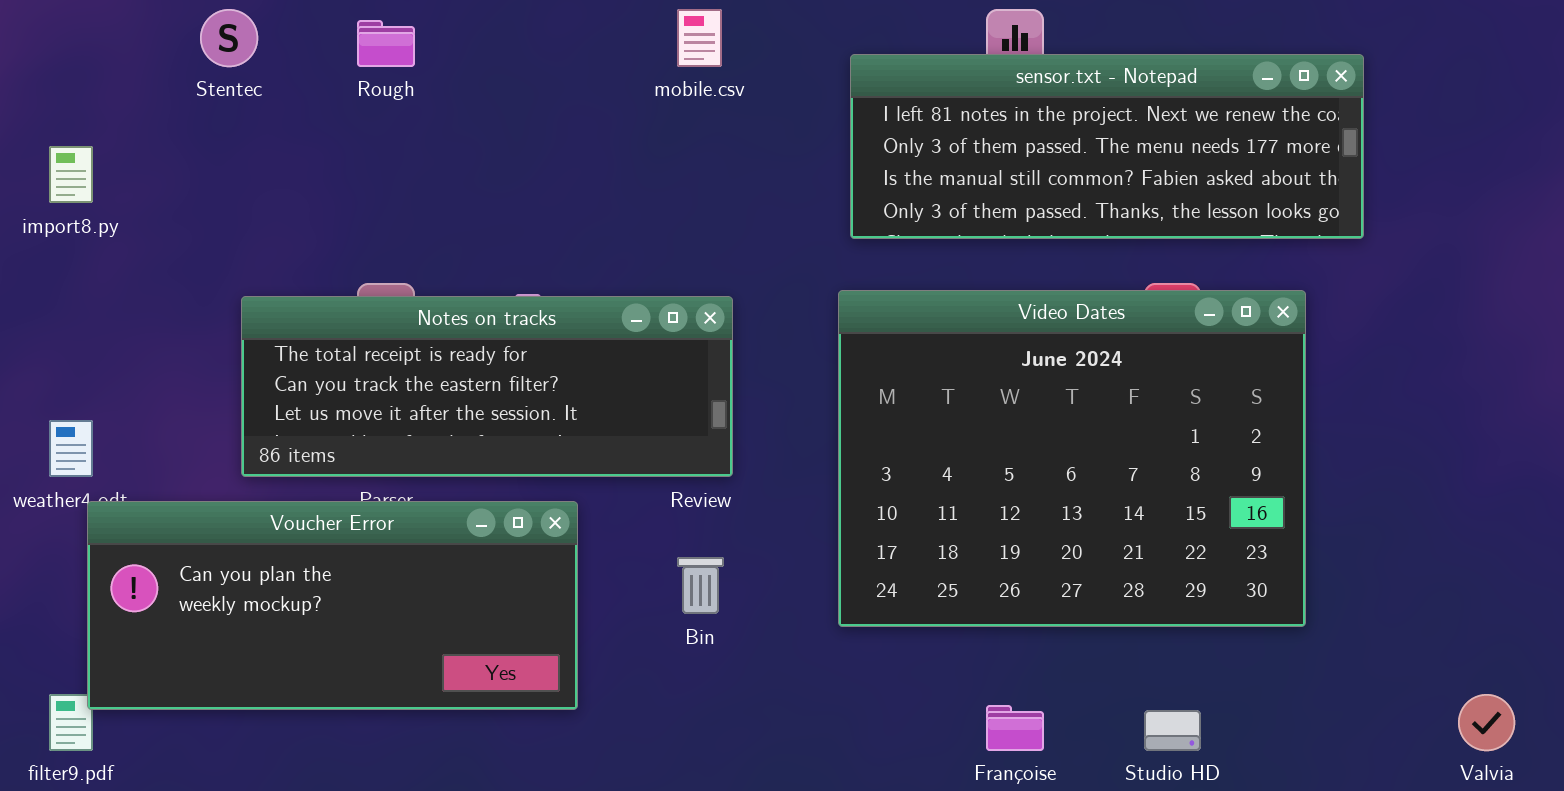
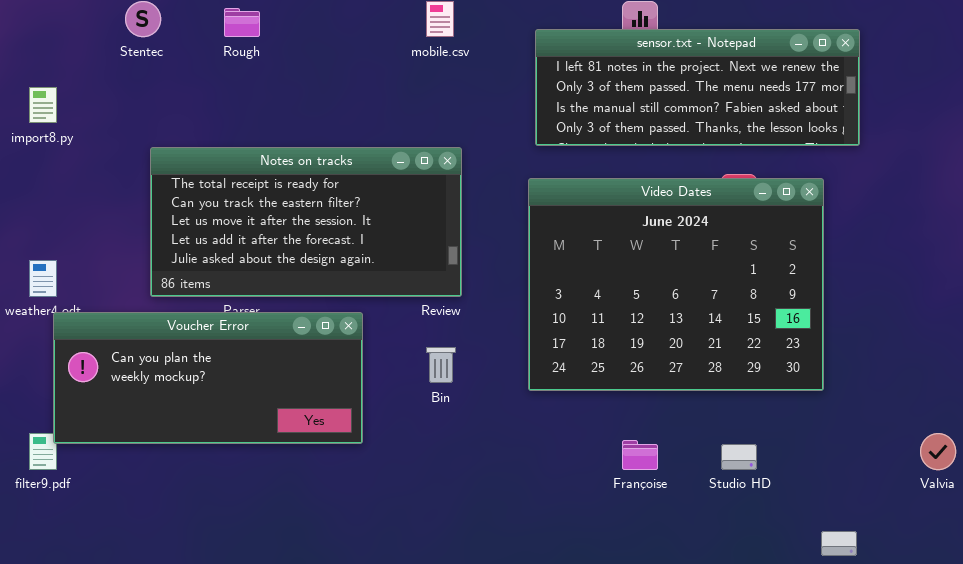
Notes on tracks: [241,296,733,477] -> [150,147,462,297], resized

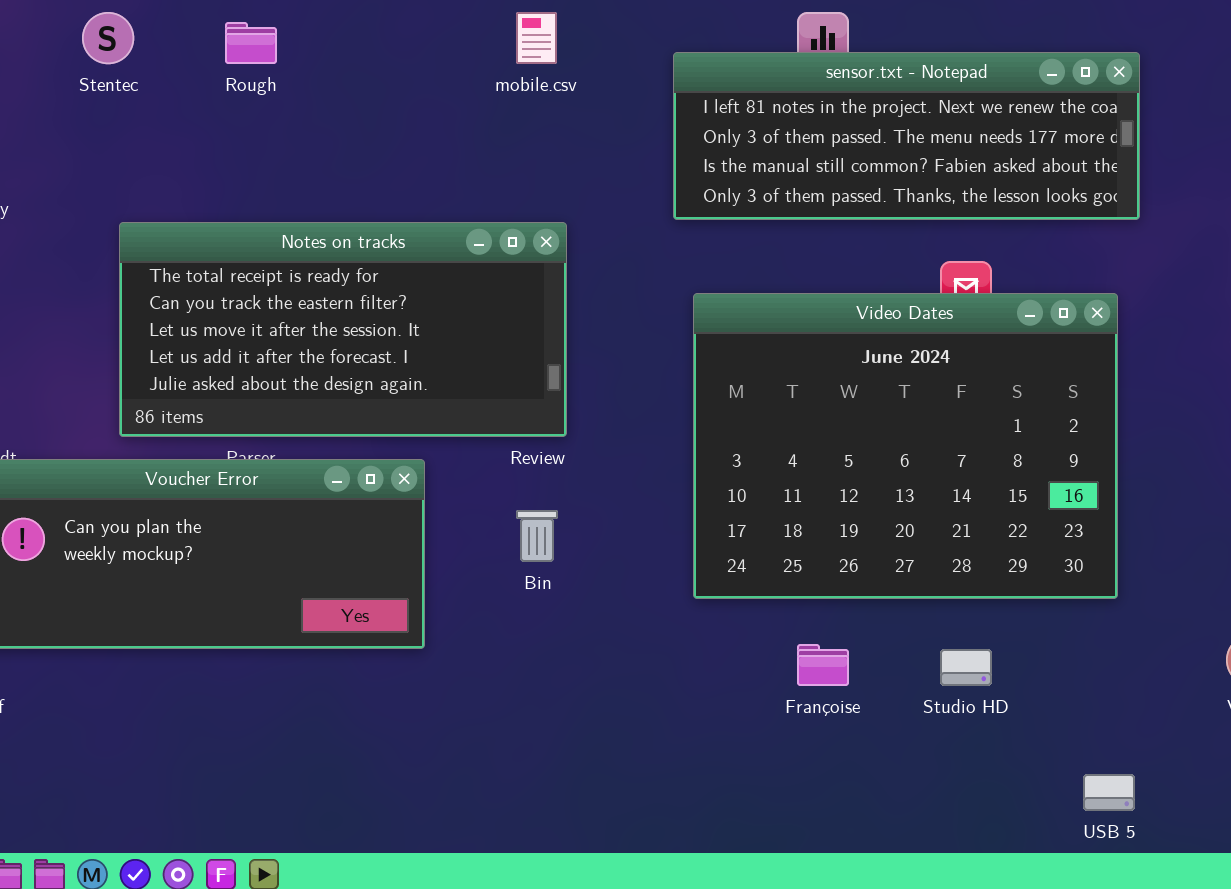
Video Dates: [528,178,824,391] -> [693,293,1118,599], moved

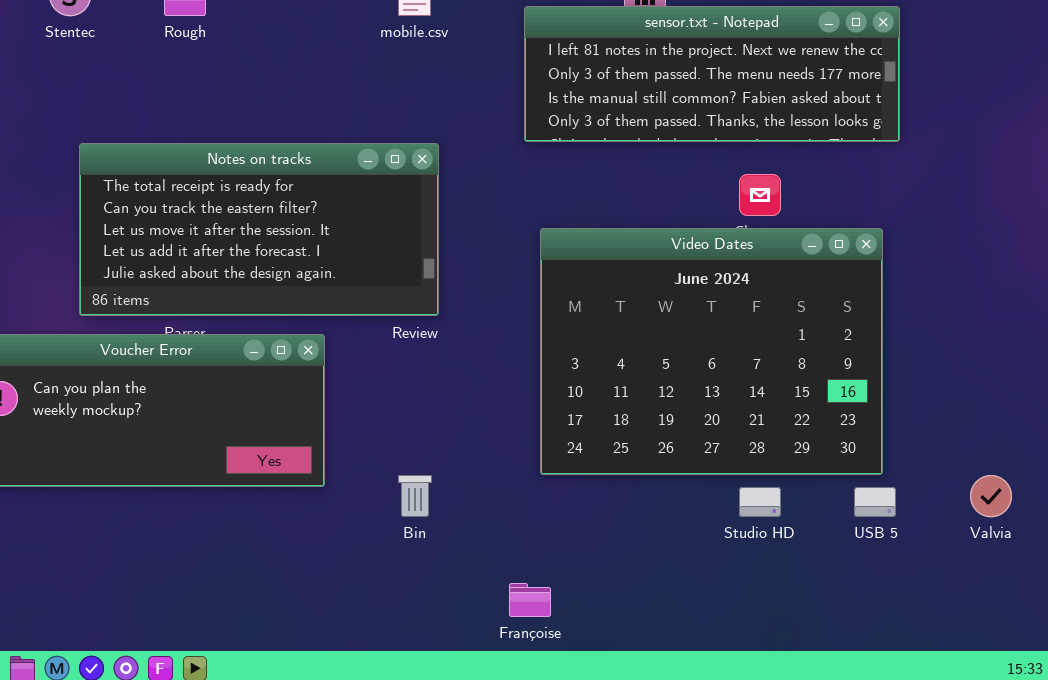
Video Dates: [693,293,1118,599] -> [540,228,883,475], moved
Bin: [516,510,558,562] -> [398,475,432,517], moved
Françoise: [797,644,849,686] -> [509,583,551,617], moved
USB 5: [1083,774,1135,811] -> [854,487,896,517], moved

